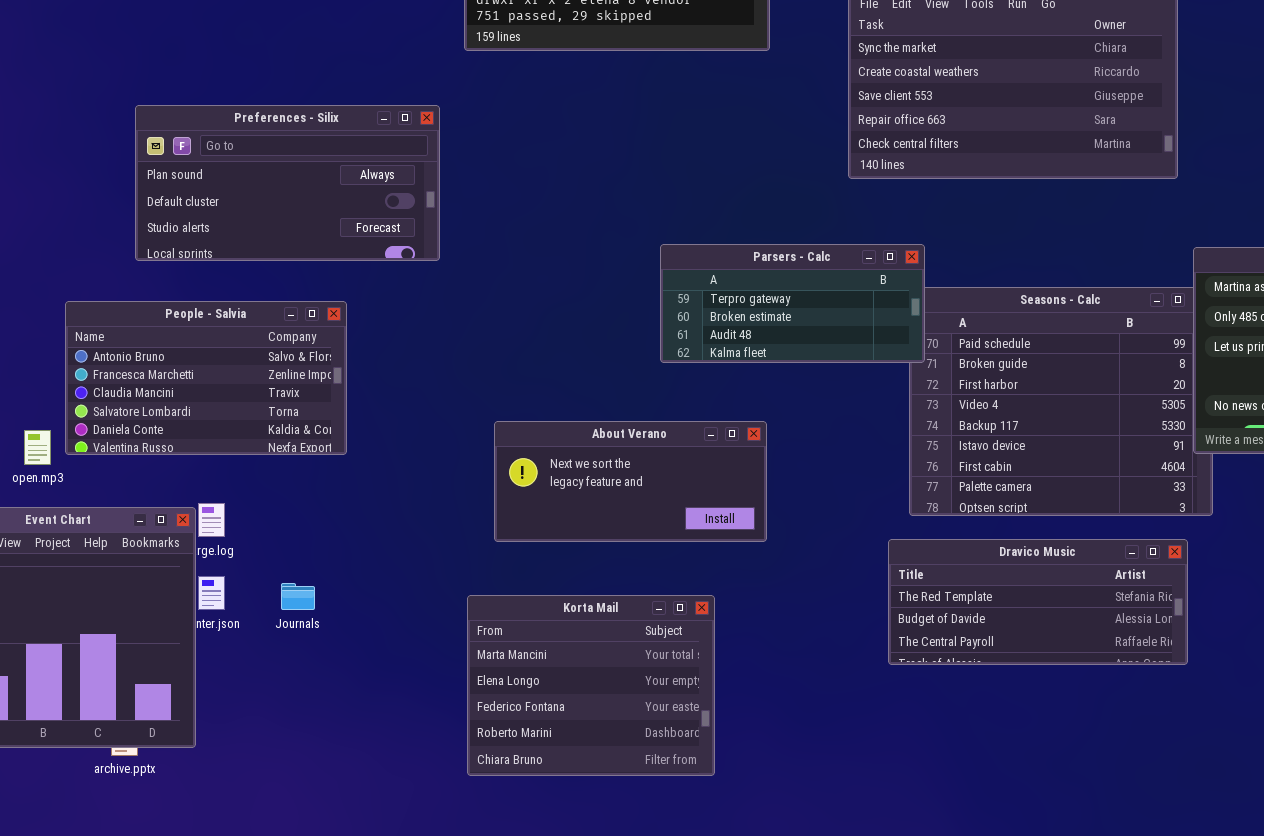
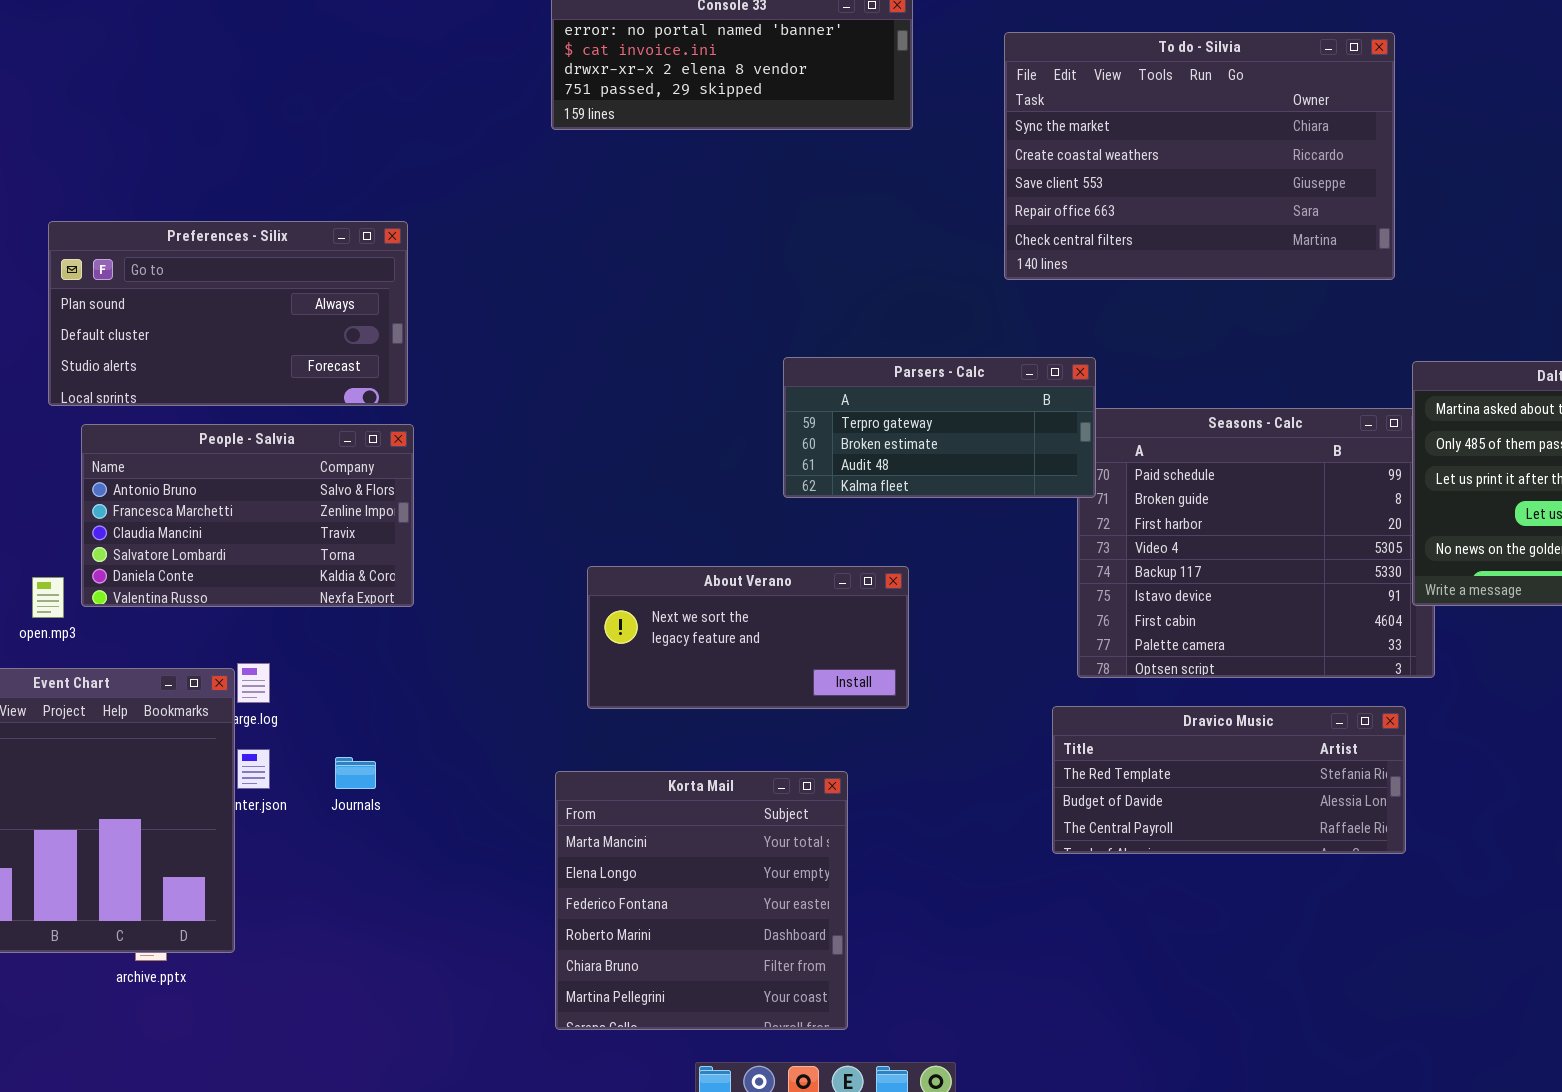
Preferences - Silix: [135,105,440,261] -> [48,221,408,406], moved
Korta Mail: [467,595,715,776] -> [555,771,848,1030], resized

